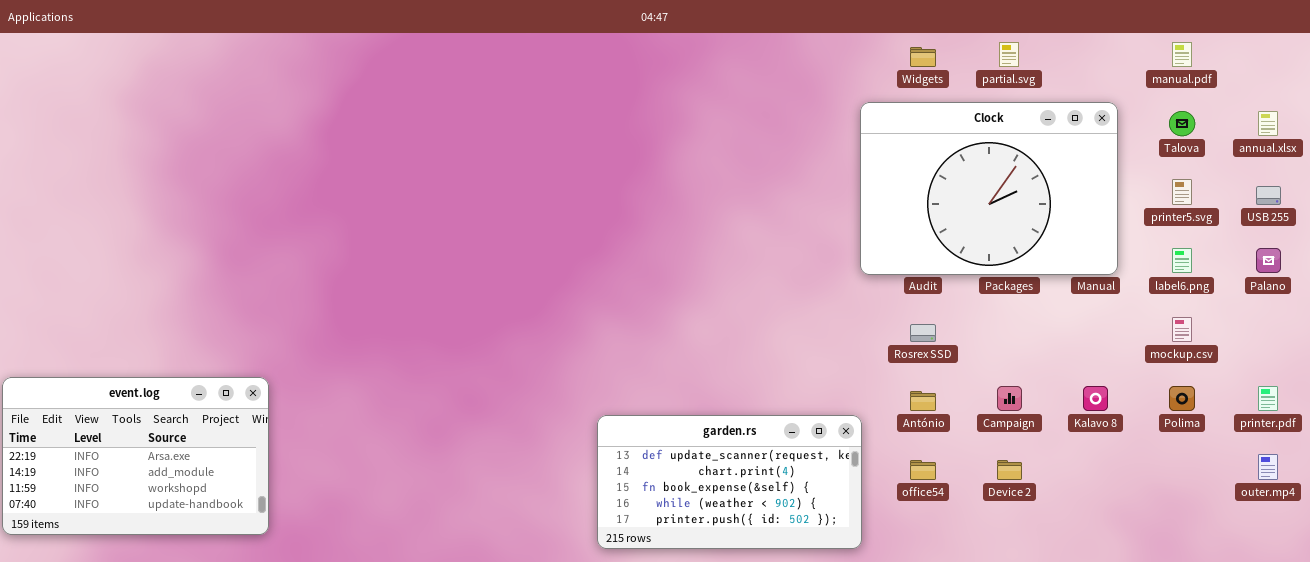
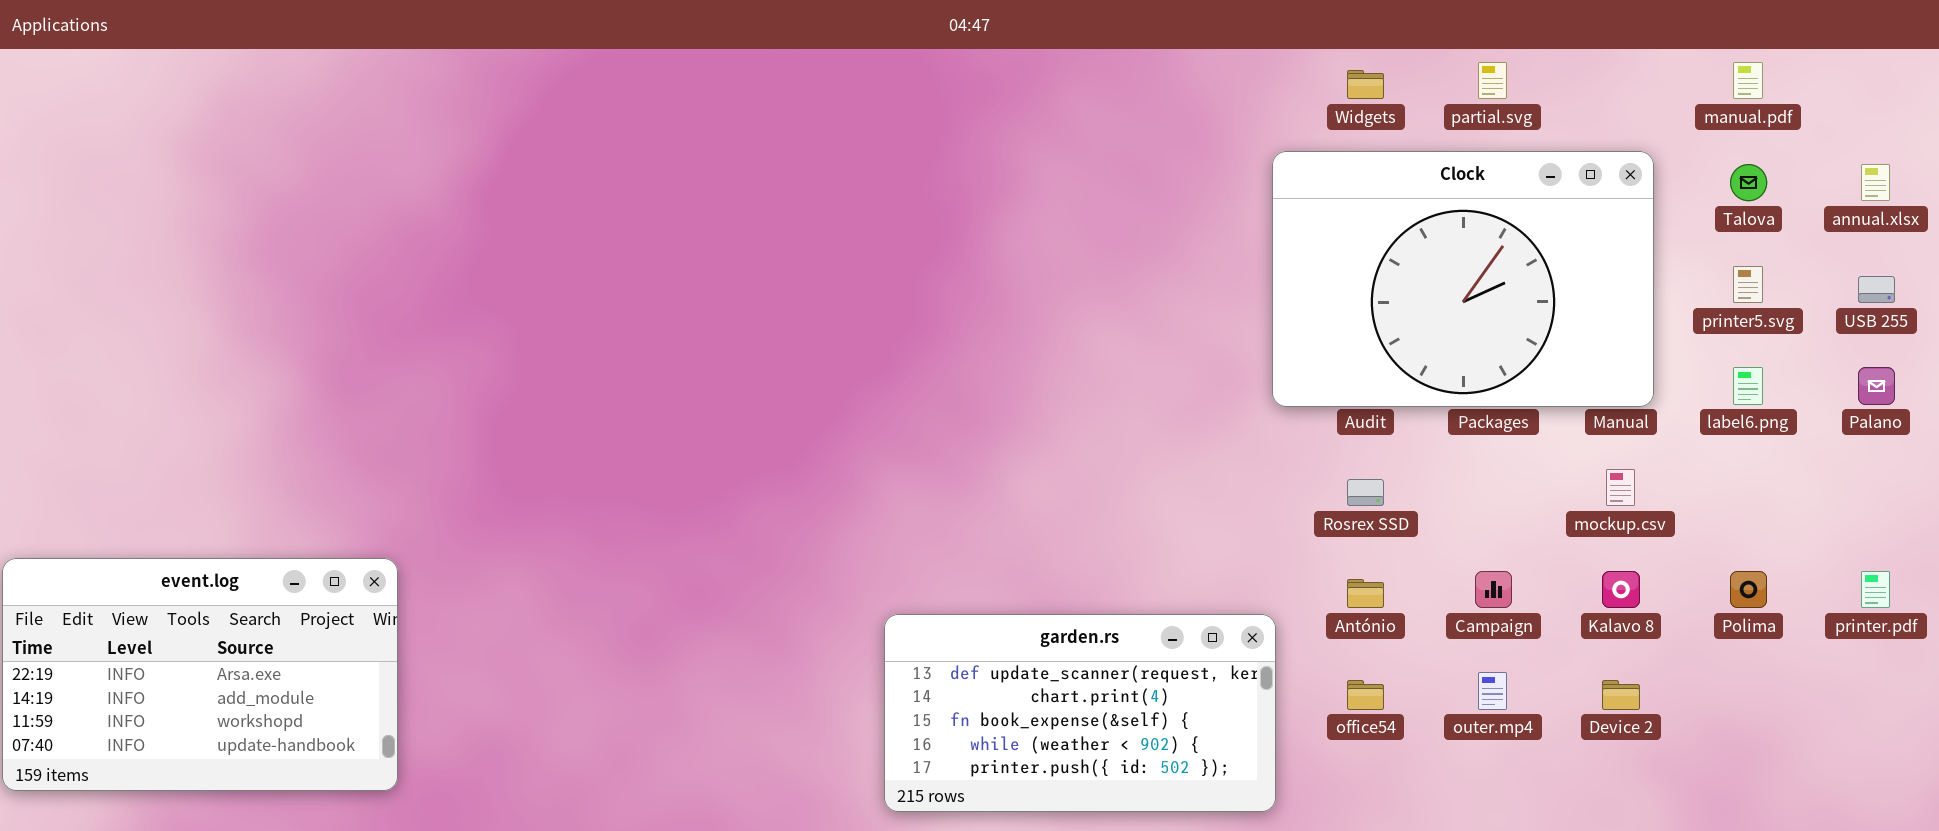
mockup.csv: [1172,317,1192,342] -> [1606,469,1635,506], moved
outer.mp4: [1258,454,1278,480] -> [1478,672,1507,710], moved
Device 2: [997,460,1022,480] -> [1602,680,1640,710], moved

